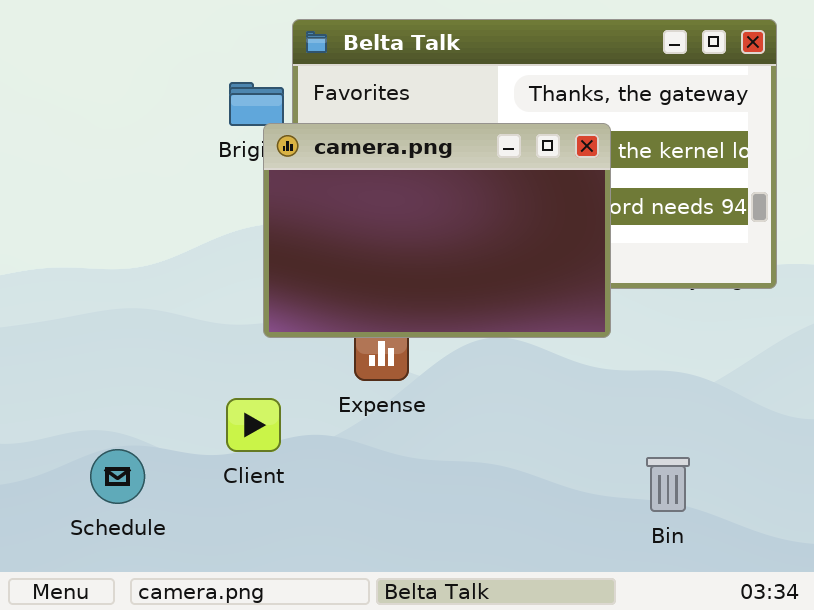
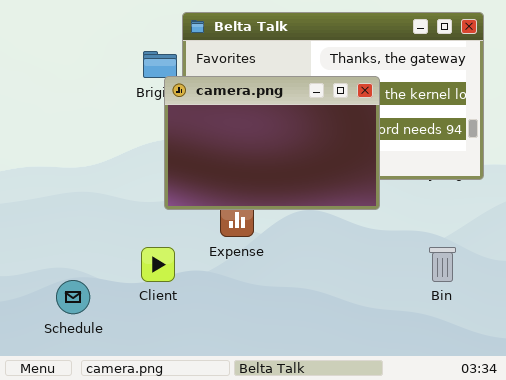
Bin: [646,457,690,512] -> [429,247,456,282], moved

